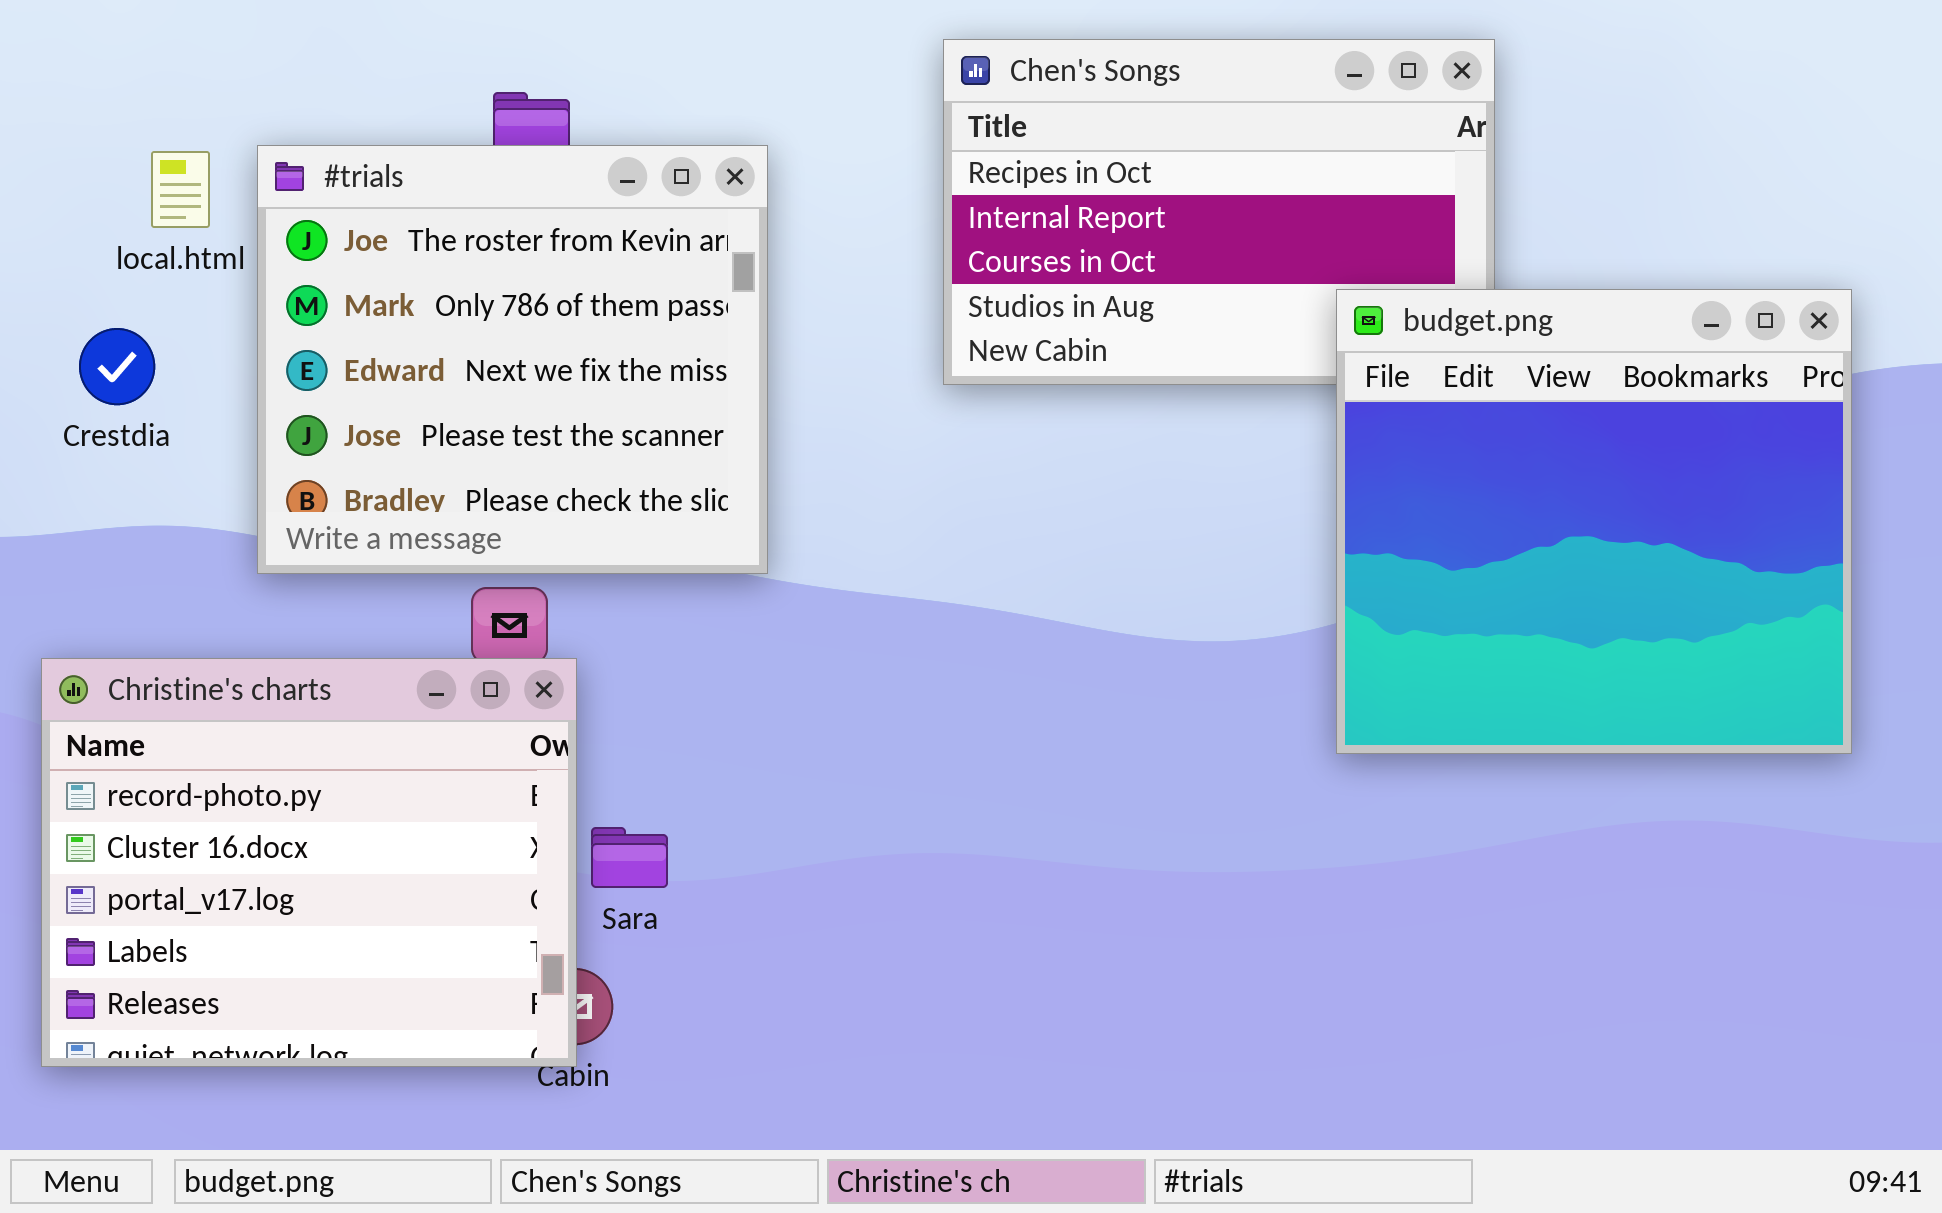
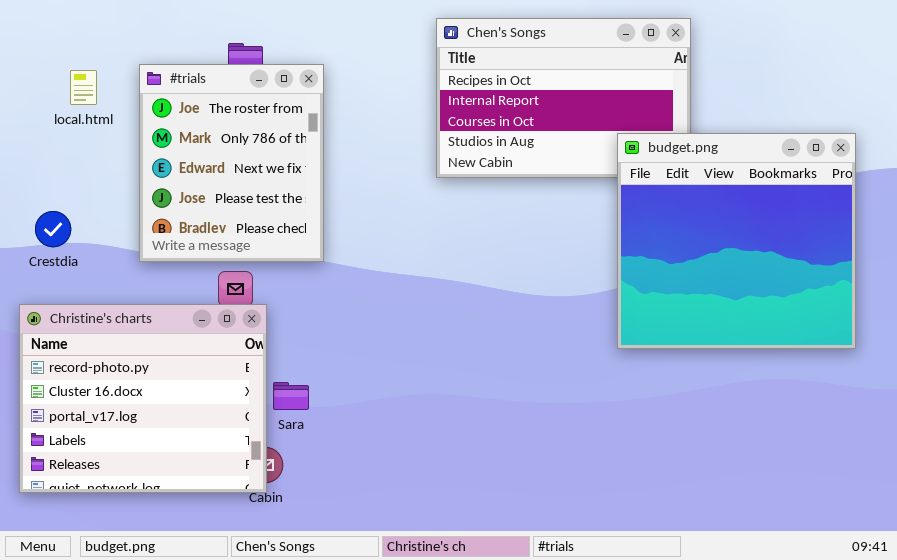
#trials: [257,145,768,574] -> [139,64,324,262], moved, resized
Crestdia: [79,328,155,405] -> [35,211,71,247], moved

